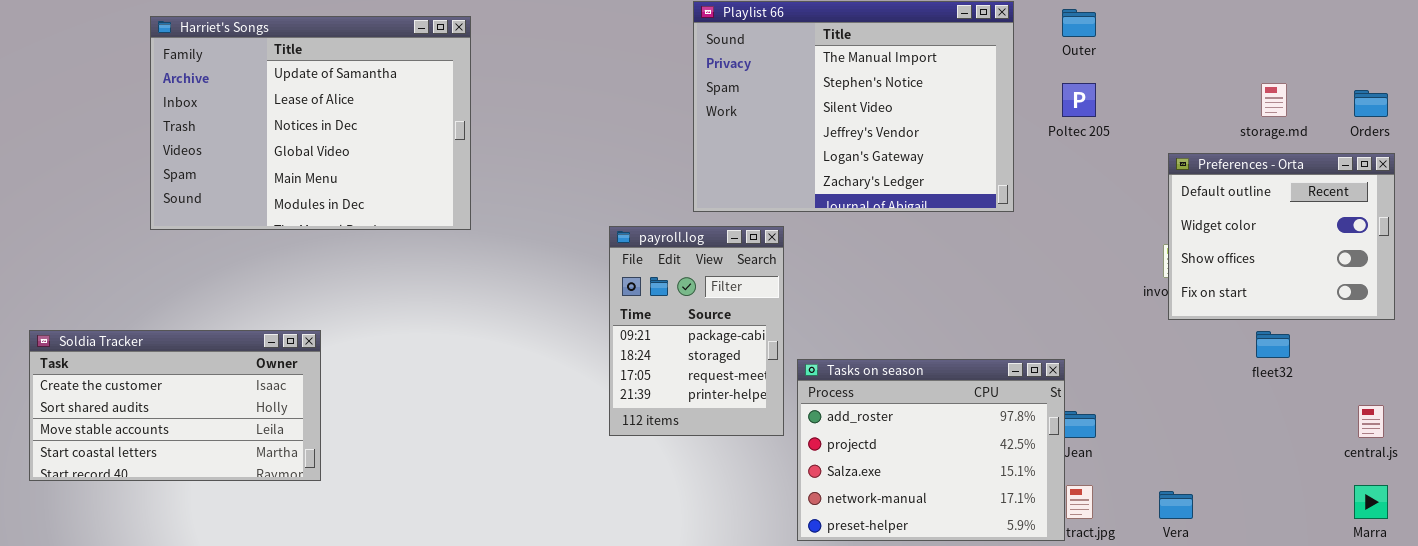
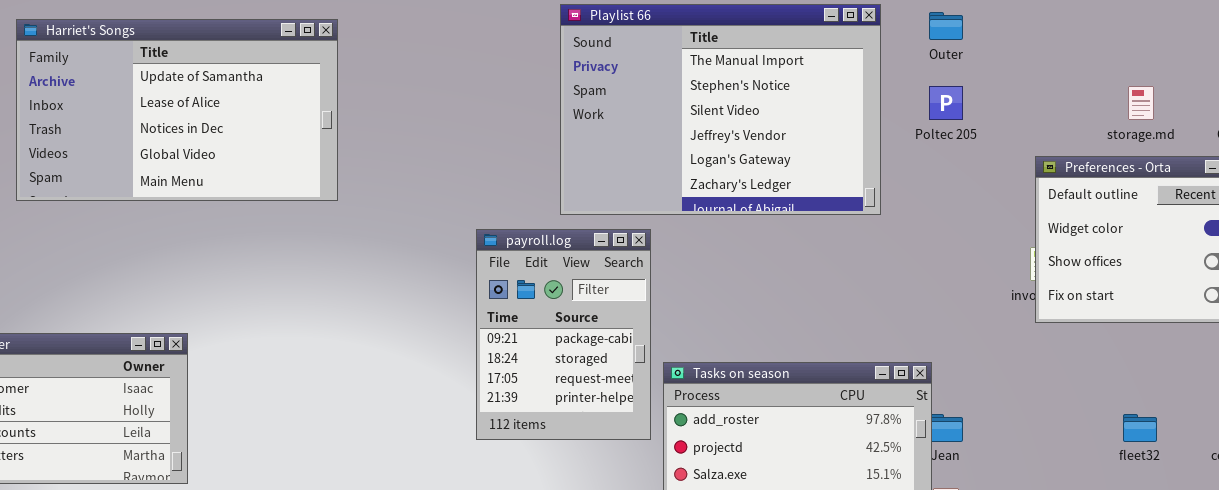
Harriet's Songs: [150,16,471,230] -> [16,19,338,201], resized
fleet32: [1256,331,1290,358] -> [1123,414,1157,442], moved

